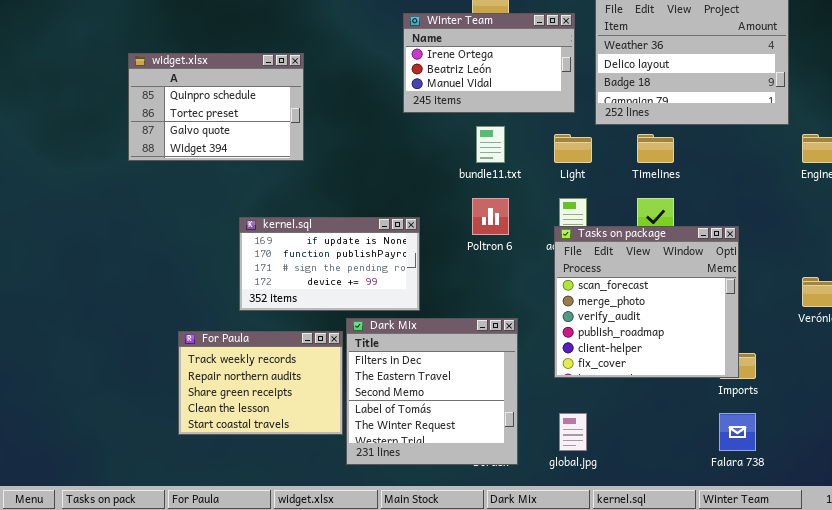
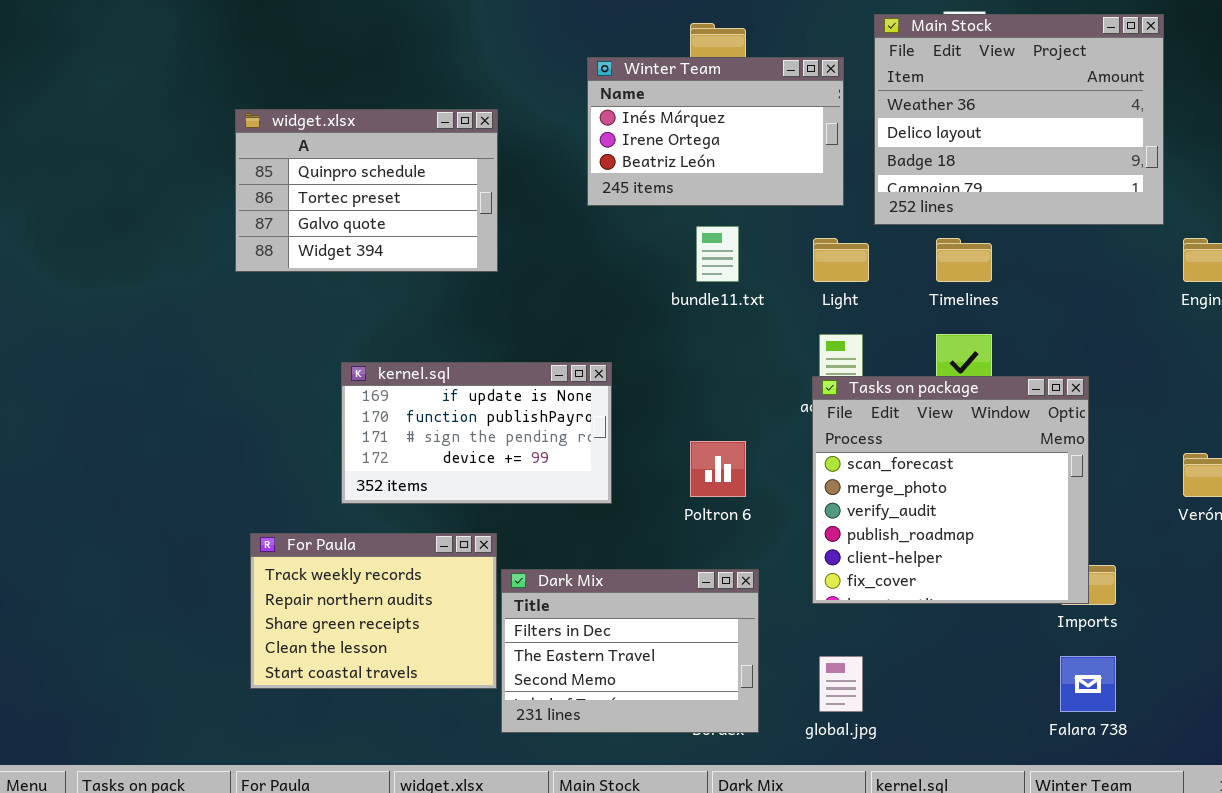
Winter Team: [403,13,575,113] -> [587,57,844,206], scrolled up 1 row
widget.xlsx: [128,53,304,161] -> [235,109,498,272], moved
Poltron 6: [472,198,509,235] -> [690,441,746,497], moved
Dark Mix: [346,318,518,465] -> [501,569,759,733], resized

